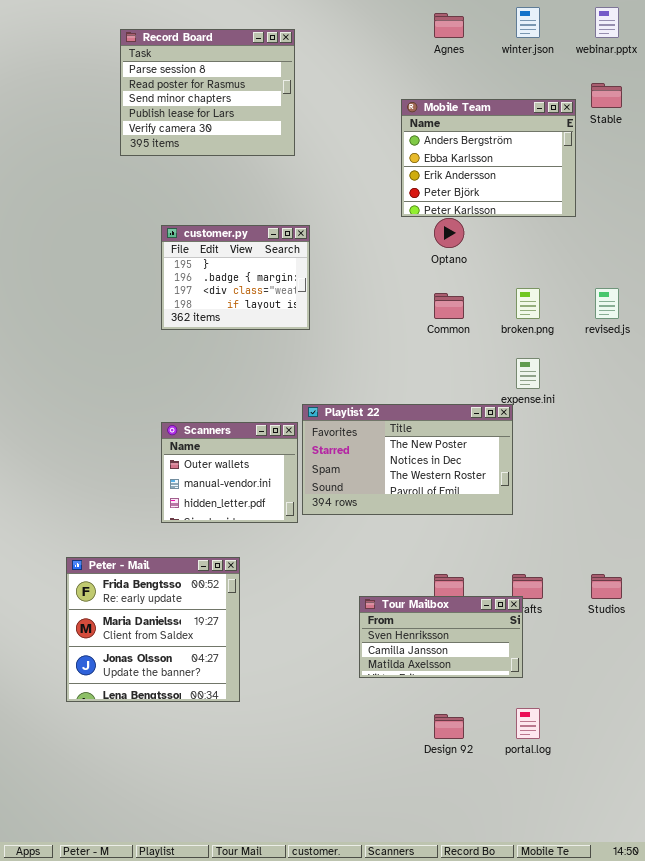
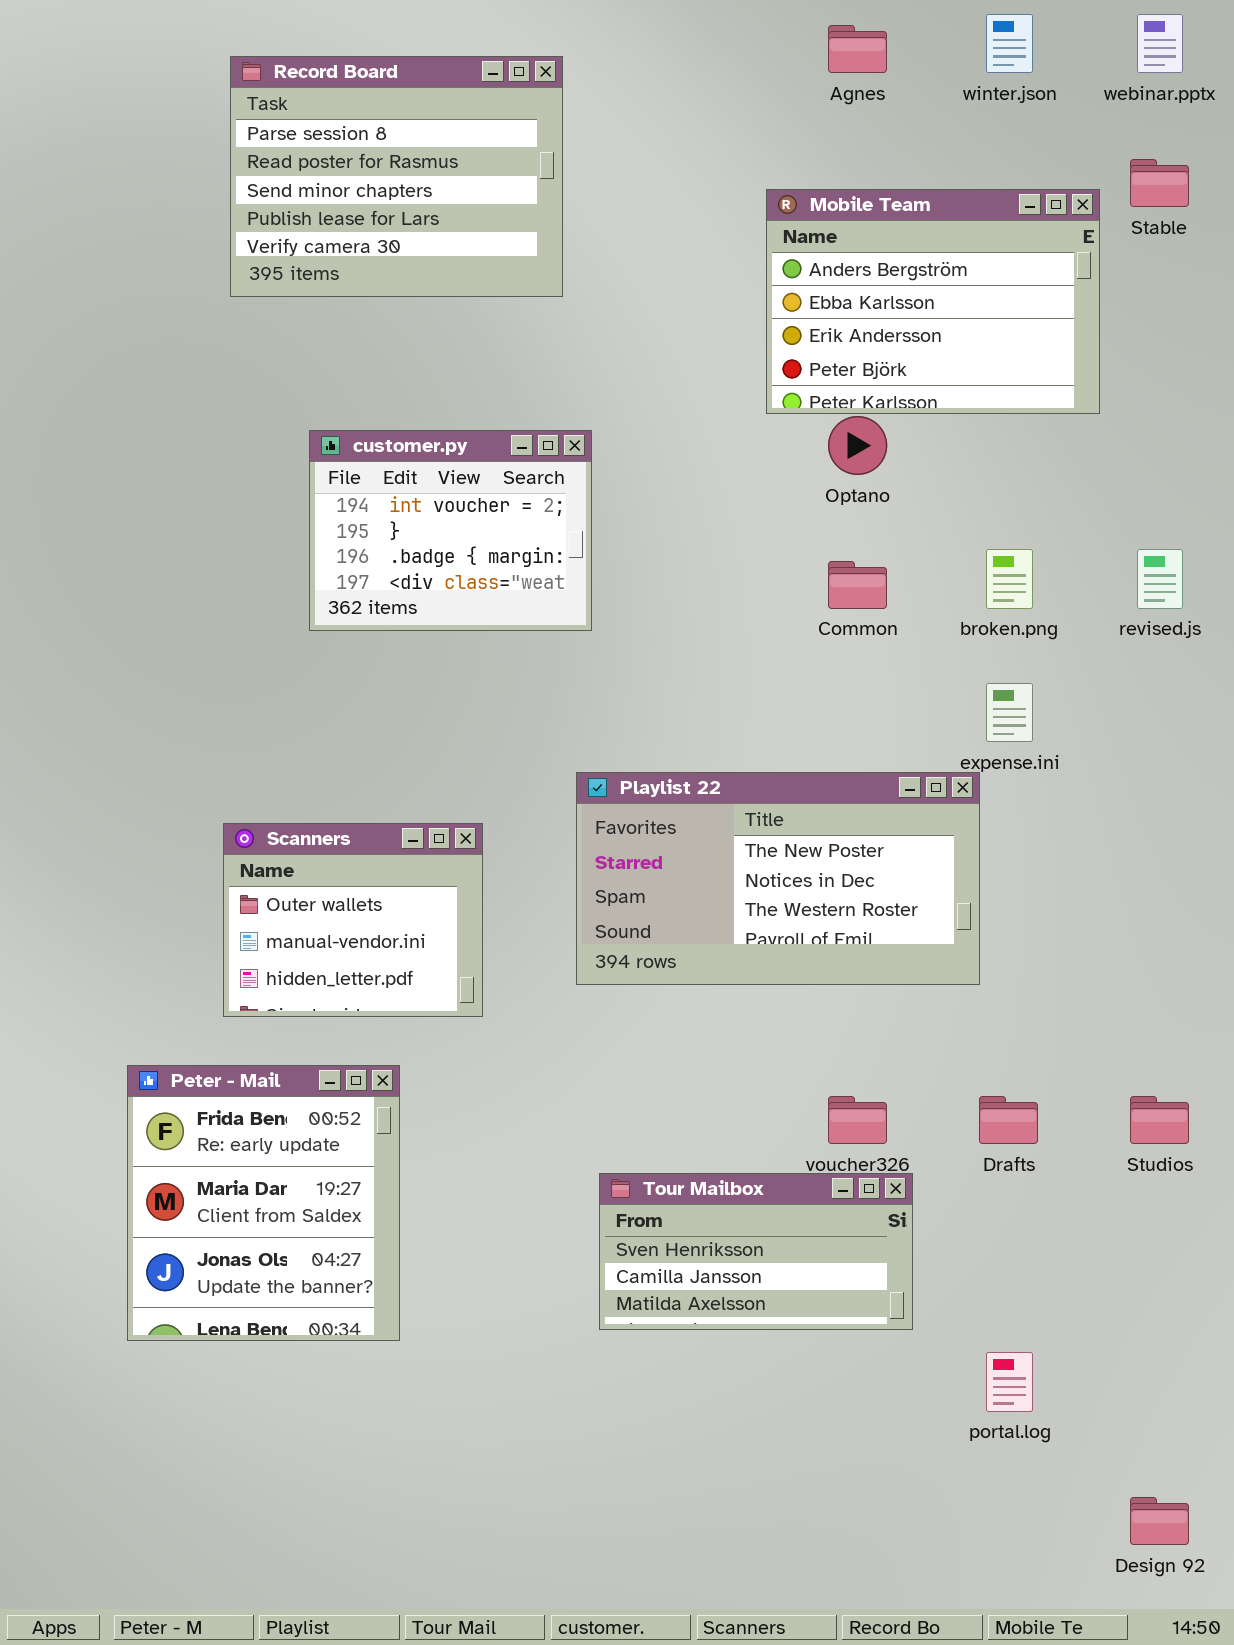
customer.py: [161,225,310,330] -> [309,430,592,631], scrolled up 1 row
Scanners: [161,422,298,523] -> [223,823,483,1017], moved
Peter - Mail: [66,557,240,702] -> [127,1065,400,1341], resized
Tour Mailbox: [359,596,523,678] -> [599,1173,913,1330], moved
Design 92: [434,714,464,739] -> [1130,1497,1189,1545], moved

